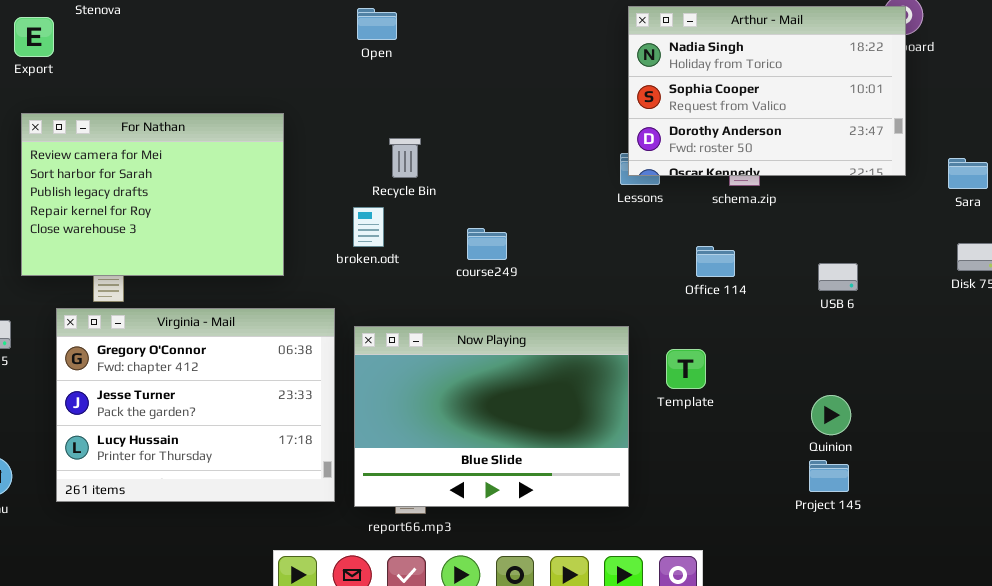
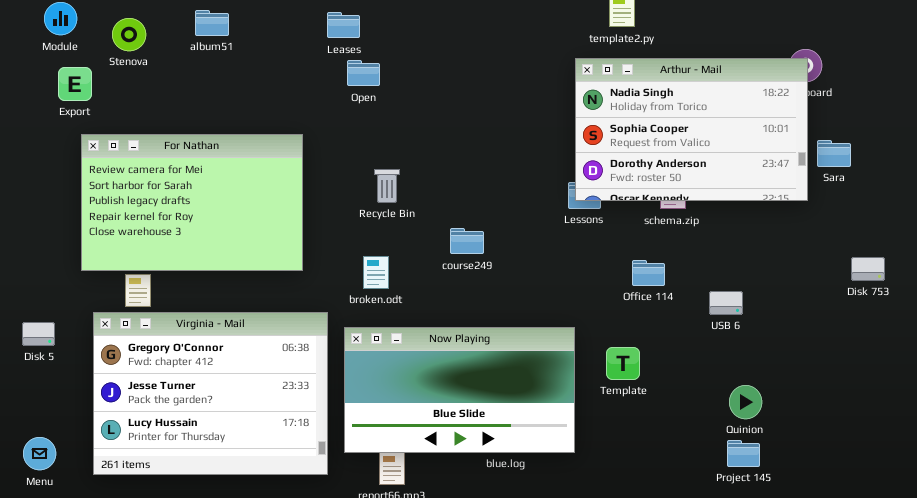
For Nathan: [21,113,284,276] -> [81,134,303,271], moved
Sara: [948,158,988,189] -> [817,140,851,167], moved
broken.odt: [353,207,384,247] -> [363,256,389,289], moved
course249: [467,228,507,260] -> [450,228,484,254], moved
USB 6: [818,263,858,291] -> [709,291,743,315], moved
Now Playing: [354,326,629,507] -> [344,327,575,453], resized

